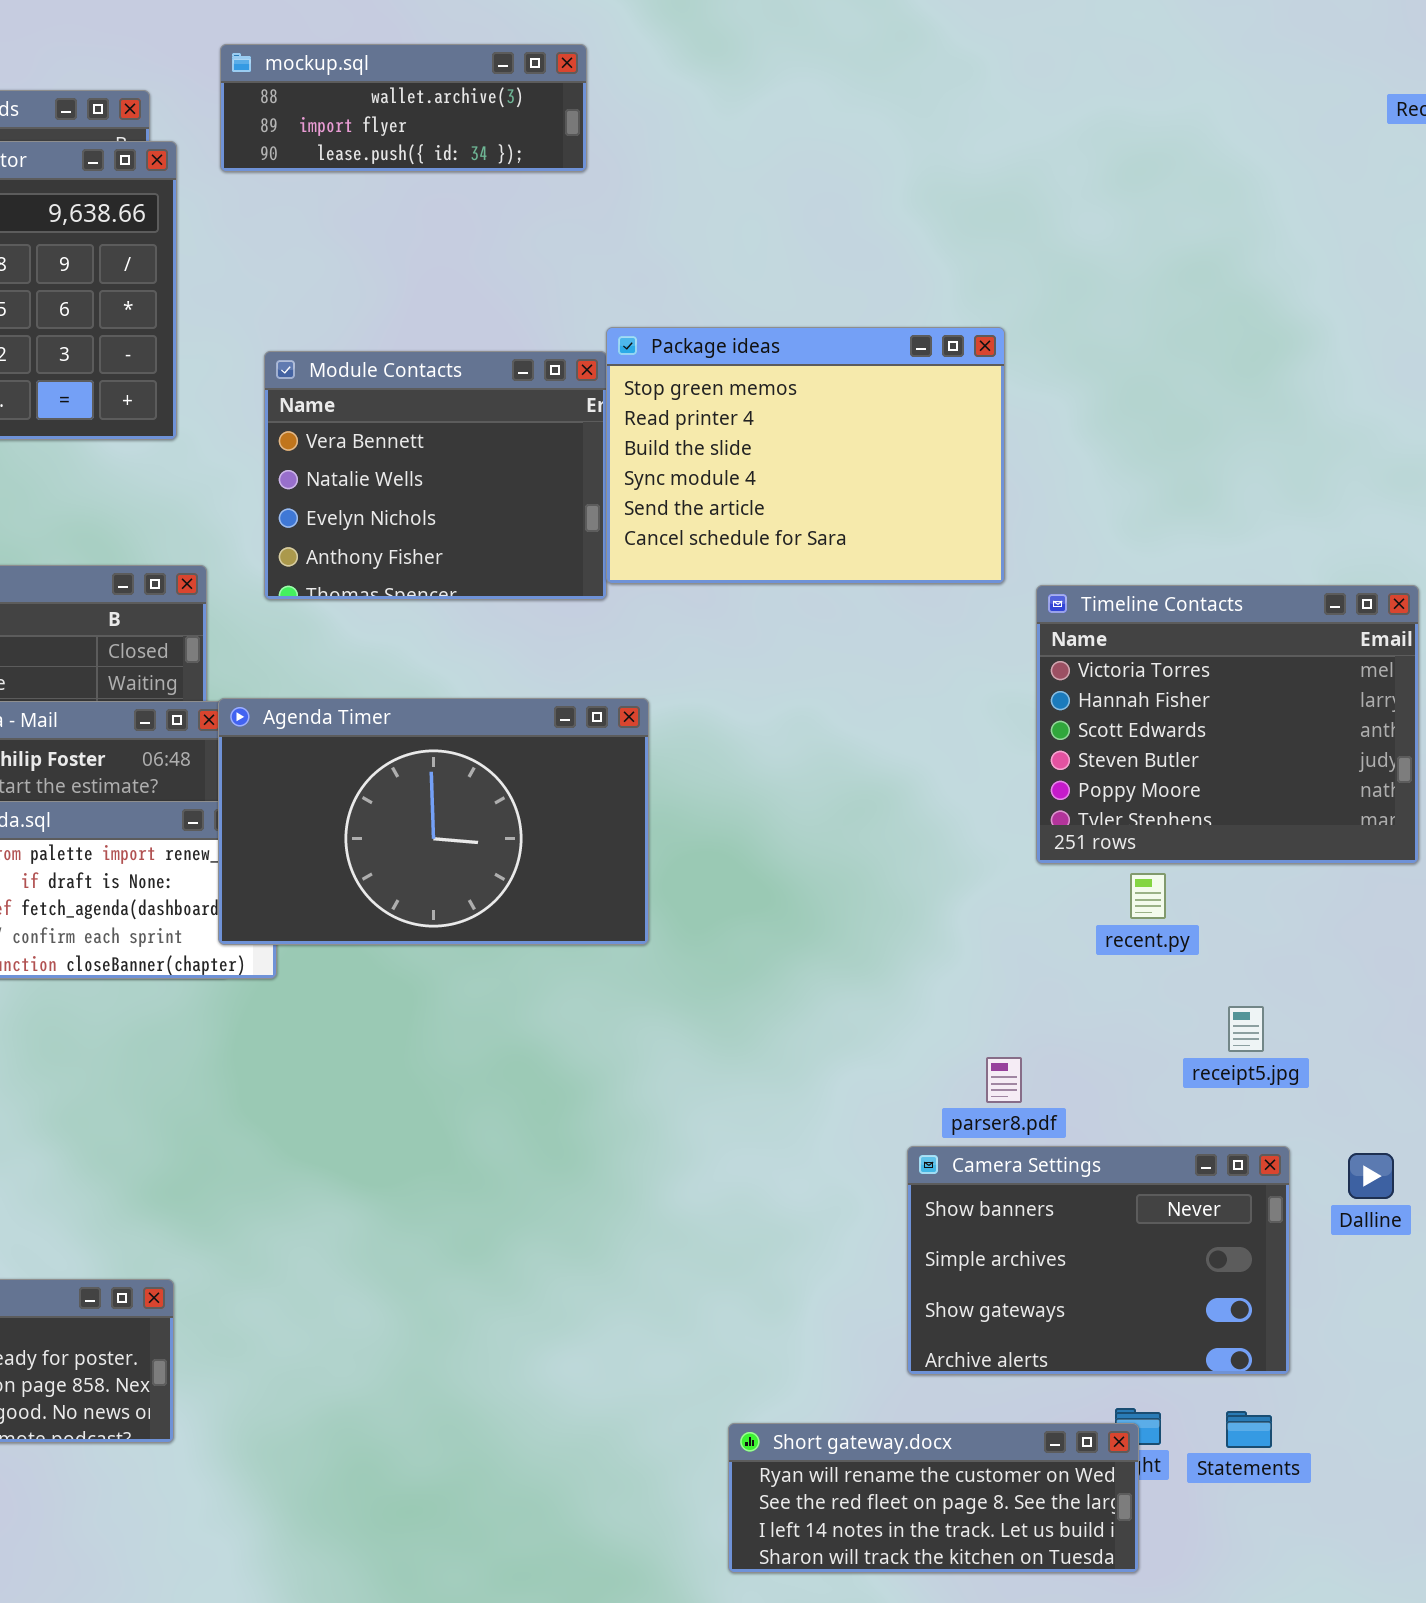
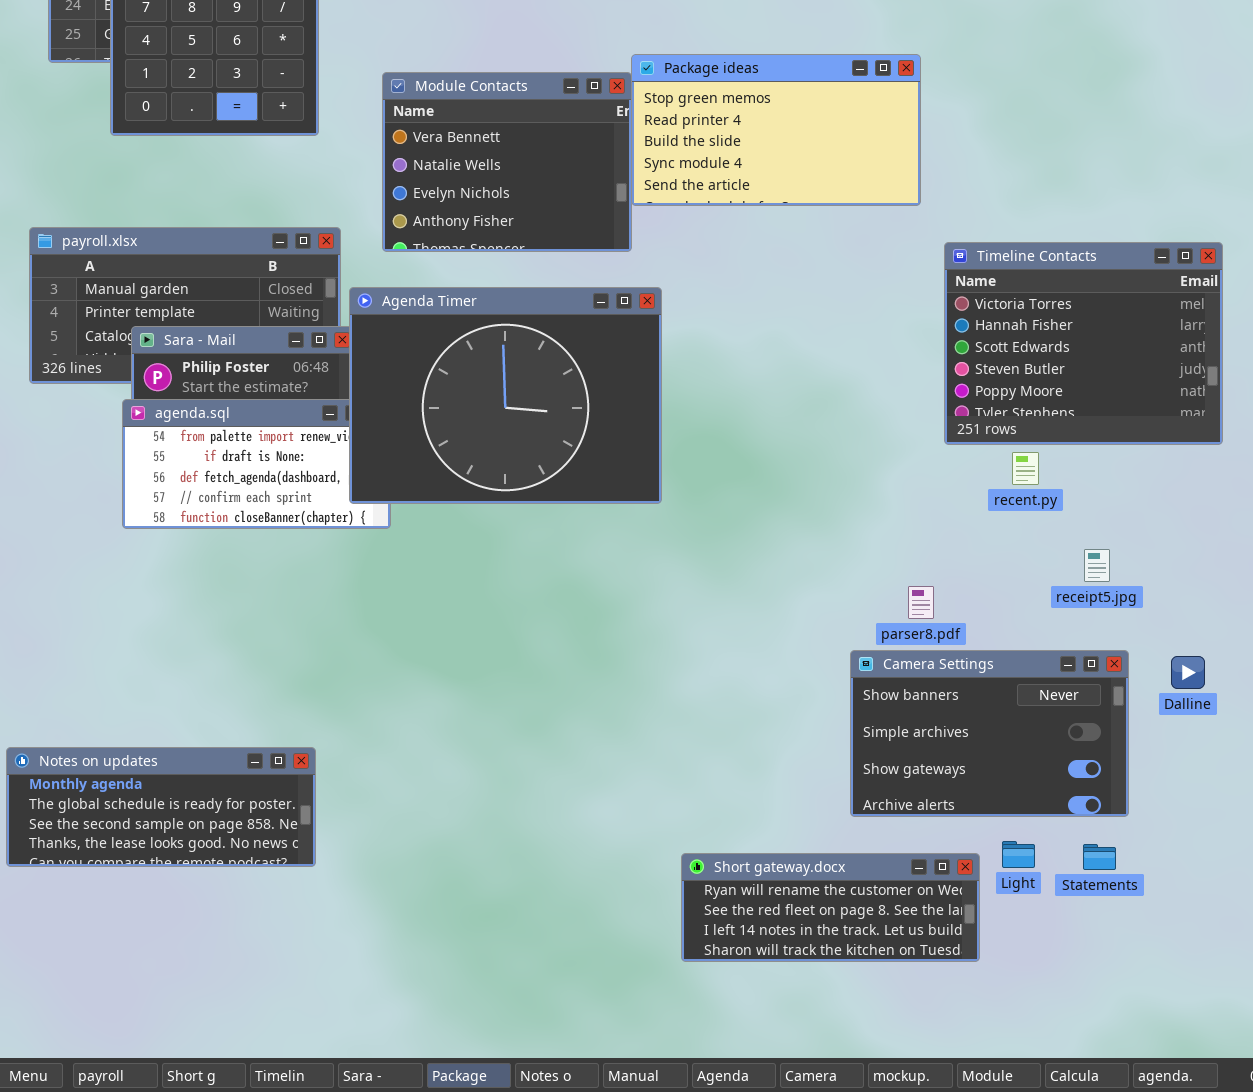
Package ideas: [606,327,1005,584] -> [631,54,921,206], resized
Agenda Timer: [218,698,649,945] -> [349,287,662,504], resized
Short gateway.docx: [728,1423,1139,1573] -> [681,853,980,962], moved

